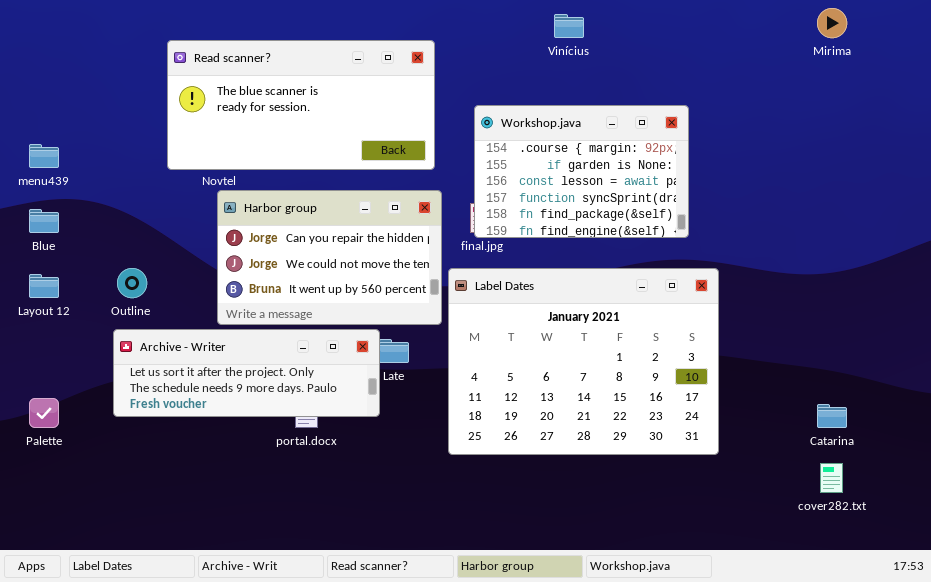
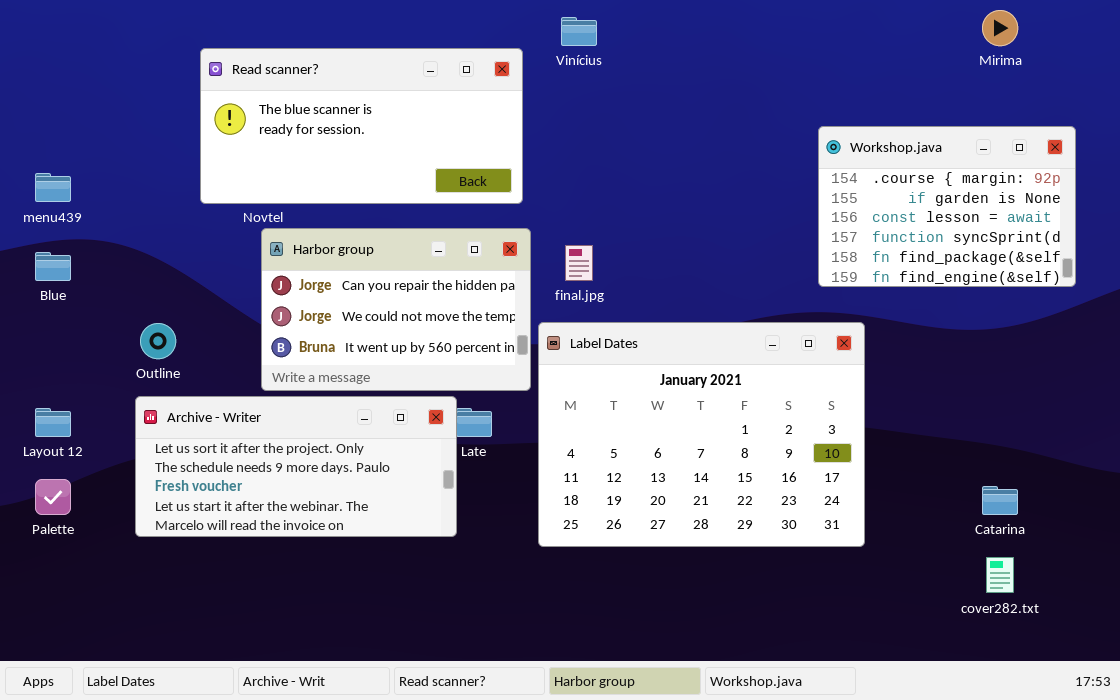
Vinícius: [554,14,584,38] -> [561,17,597,46], moved
Workshop.java: [474,105,689,238] -> [818,126,1076,287], moved
Layout 12: [29,274,59,298] -> [35,408,71,437], moved
Archive - Writer: [113,329,380,417] -> [135,396,457,537], resized

